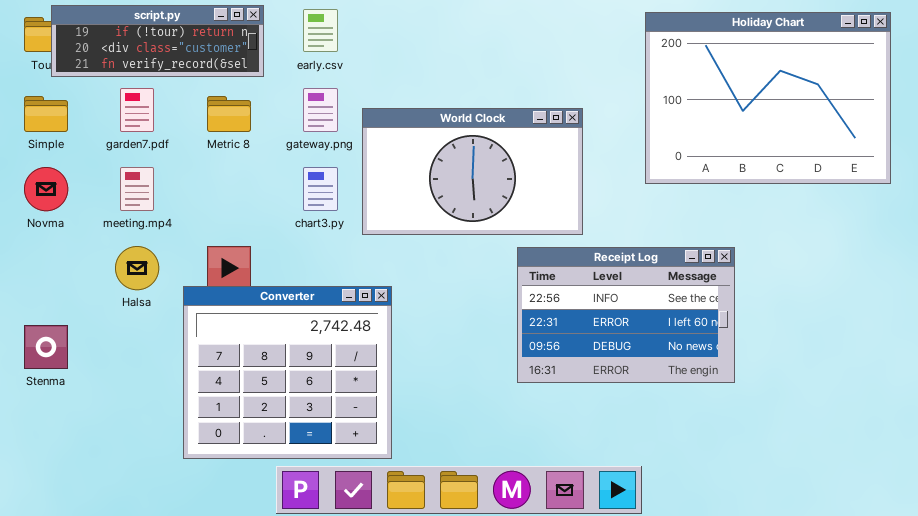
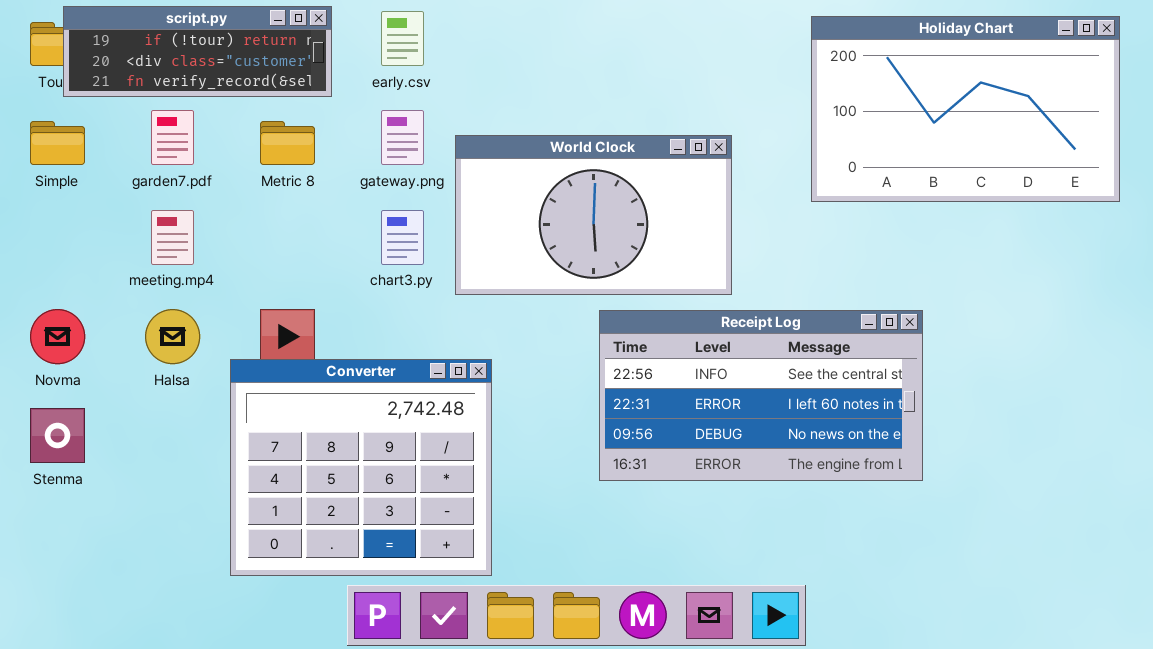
Holiday Chart: [645,12,891,184] -> [811,16,1120,202], resized
Novma: [24,167,68,211] -> [30,309,85,364], moved
Receipt Log: [517,247,735,383] -> [599,310,923,481], resized

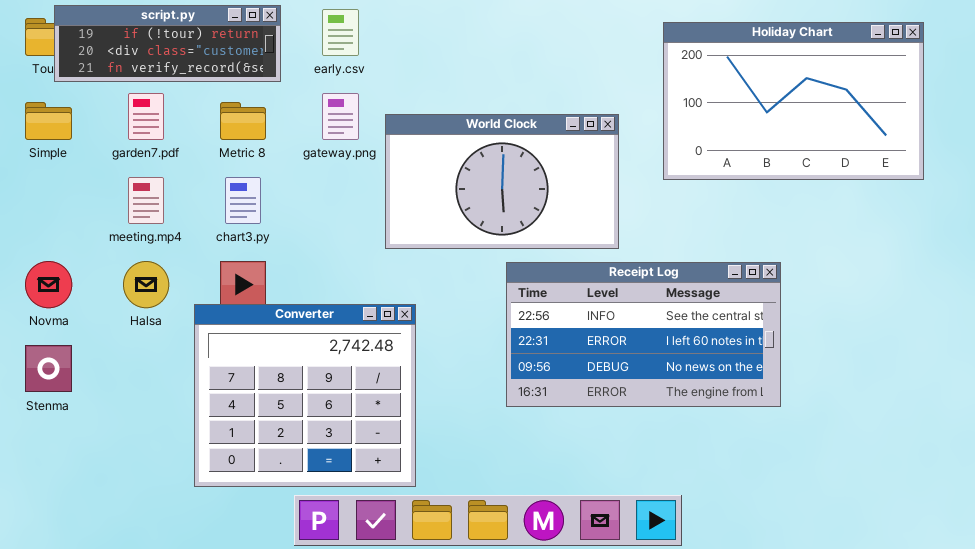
Holiday Chart: [811,16,1120,202] -> [663,22,924,180], moved
chart3.py: [381,210,424,265] -> [225,177,261,224], moved

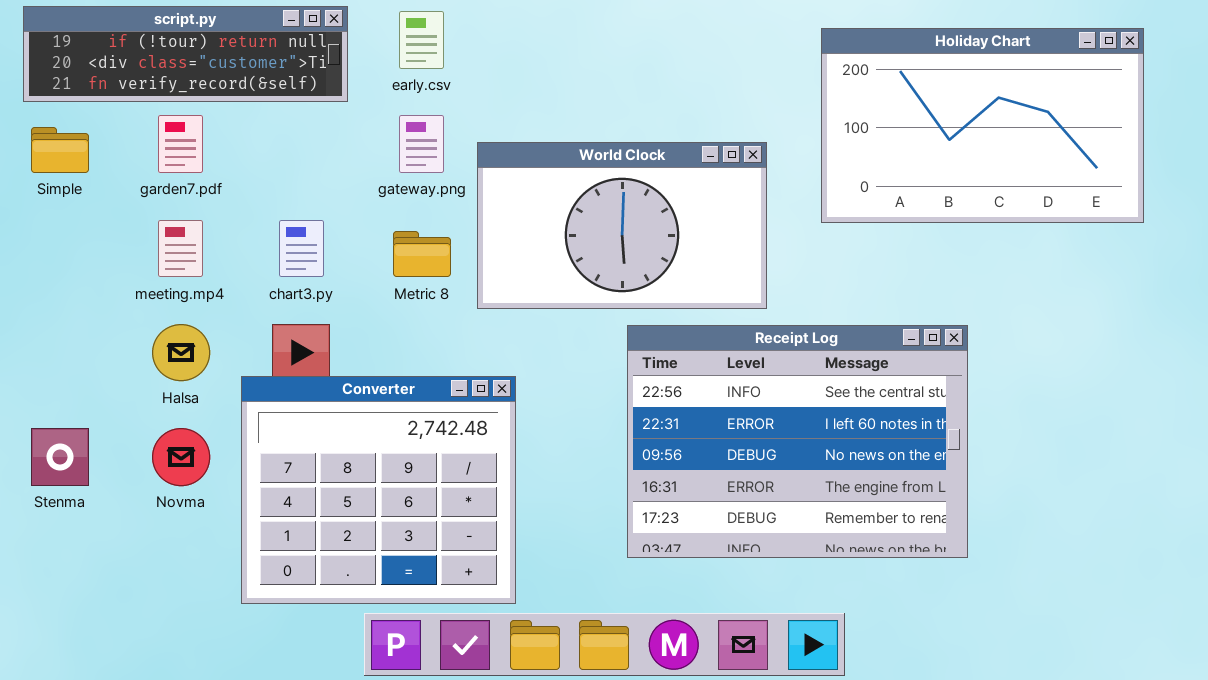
script.py: [54,5,281,82] -> [23,6,348,102], resized
Metric 8: [220,102,266,140] -> [393,231,451,277], moved
Novma: [25,261,72,308] -> [152,428,210,486], moved
Receipt Log: [506,262,781,407] -> [627,325,968,558], resized

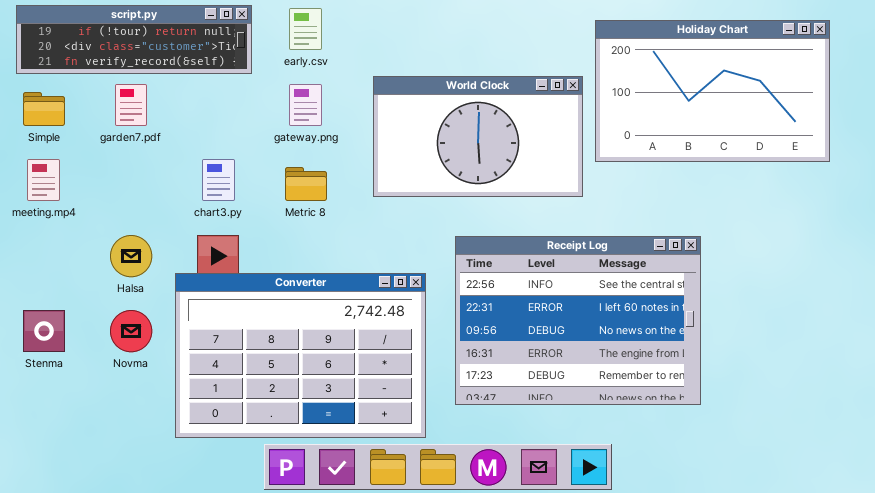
World Clock: [477,142,767,309] -> [373,76,583,197], moved
meeting.mp4: [158,220,203,277] -> [27,159,60,201], moved
Converter: [241,376,516,604] -> [175,273,426,438], resized

